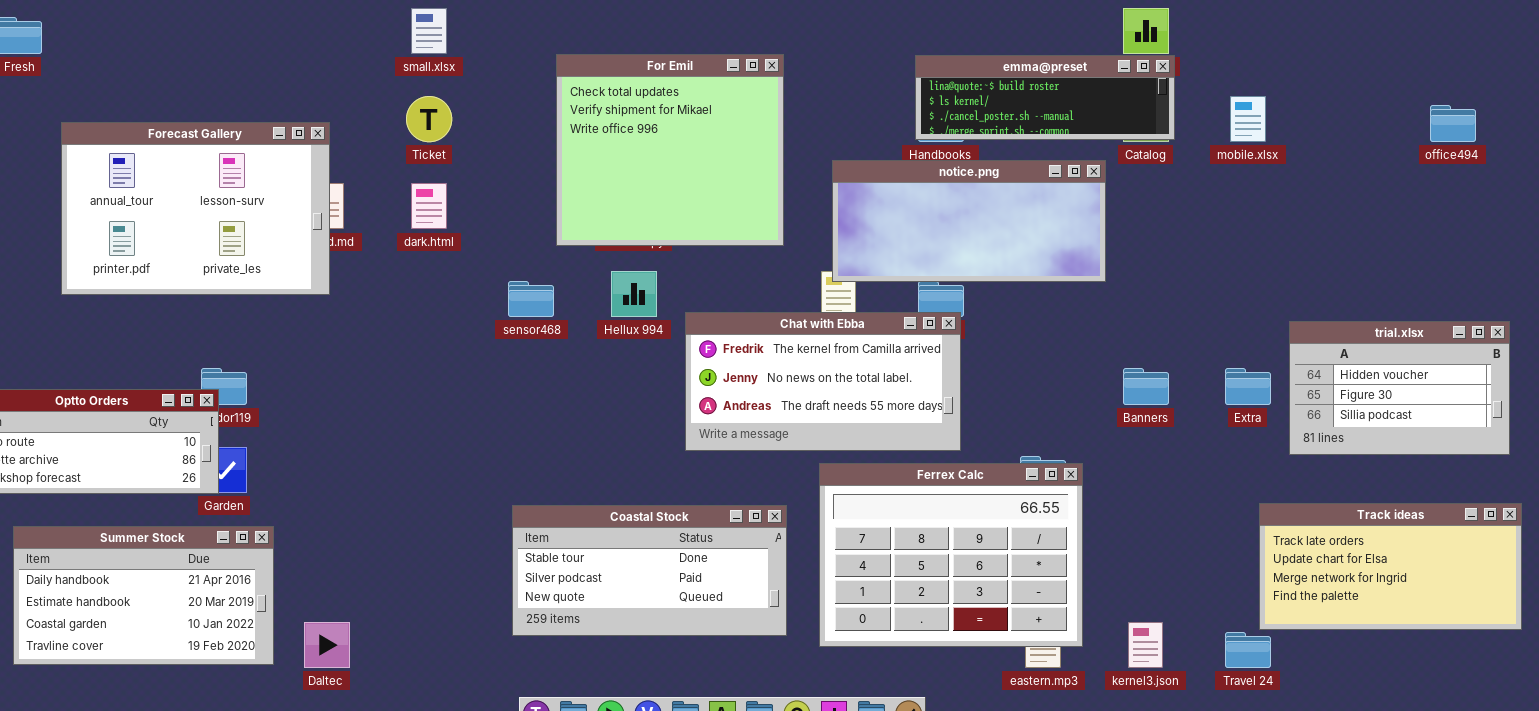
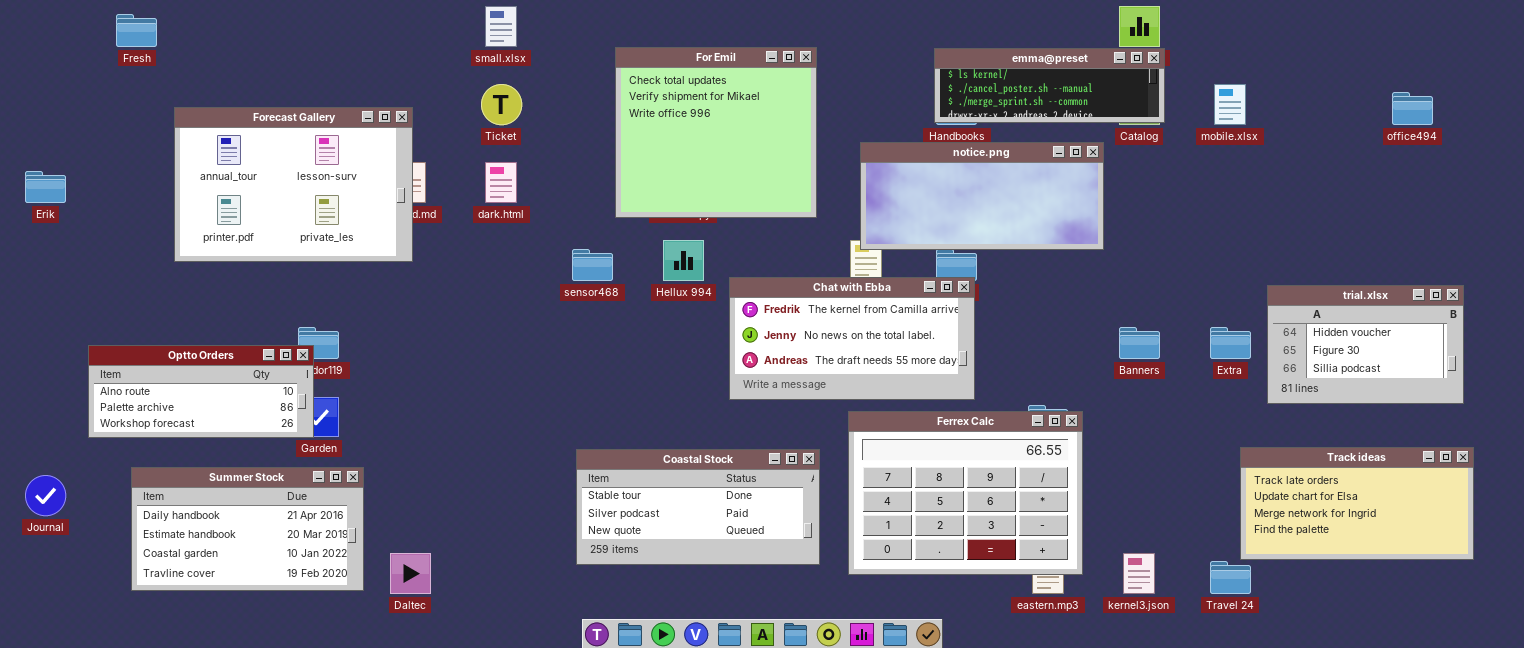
emma@preset: [915,55,1175,140] -> [934,48,1165,123], scrolled down 1 row

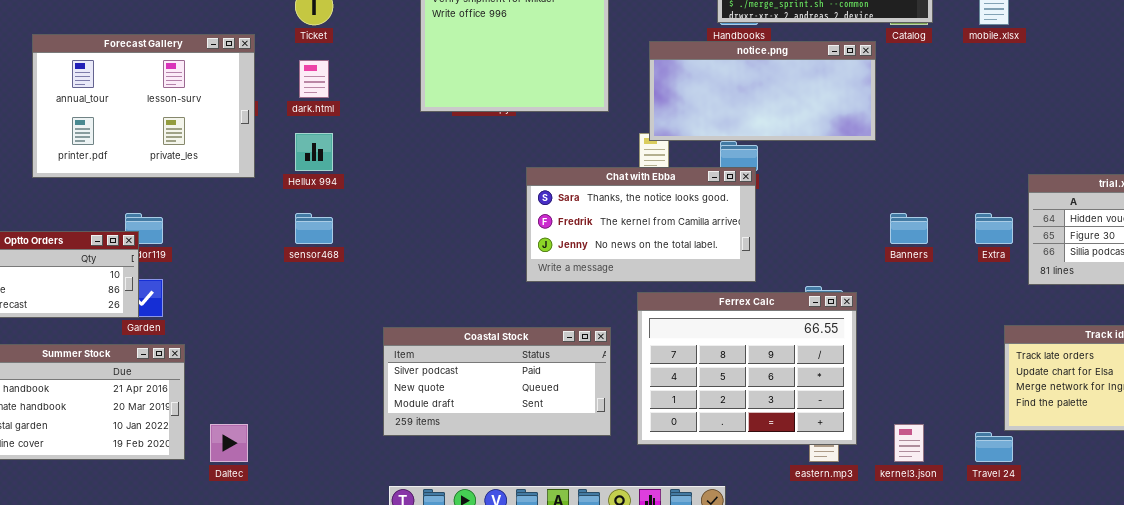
Forecast Gallery: [174,107,413,262] -> [32,34,255,178], moved
Hellux 994: [663,240,704,281] -> [295,133,333,171], moved
sensor468: [572,249,613,281] -> [295,213,333,244], moved
Chat with Ebba: [729,277,975,400] -> [526,167,756,282], scrolled up 1 row
Coastal Stock: [576,449,820,565] -> [383,327,611,436], scrolled down 1 row

